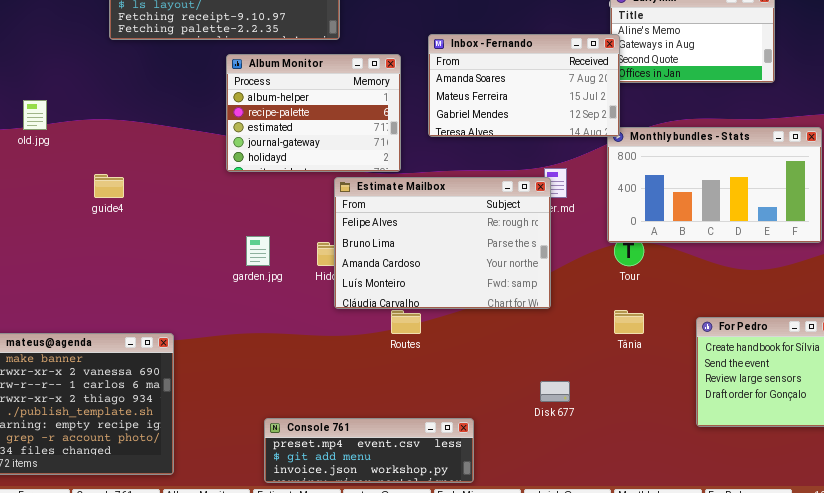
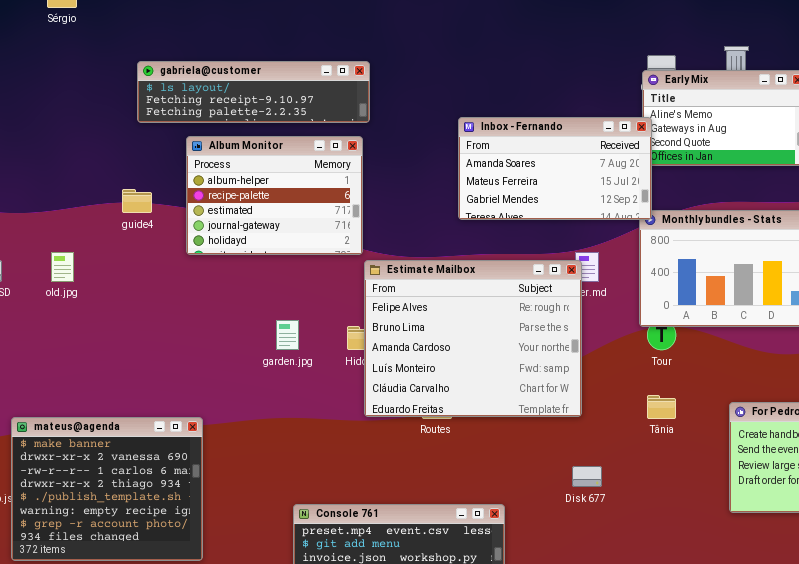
Album Monitor: [226,54,401,172] -> [186,136,363,255], moved
old.jpg: [23,100,47,130] -> [51,252,74,282], moved
guide4: [94,174,124,198] -> [122,189,152,213], moved
Estimate Mailbox: [334,177,551,309] -> [364,260,582,417], resized

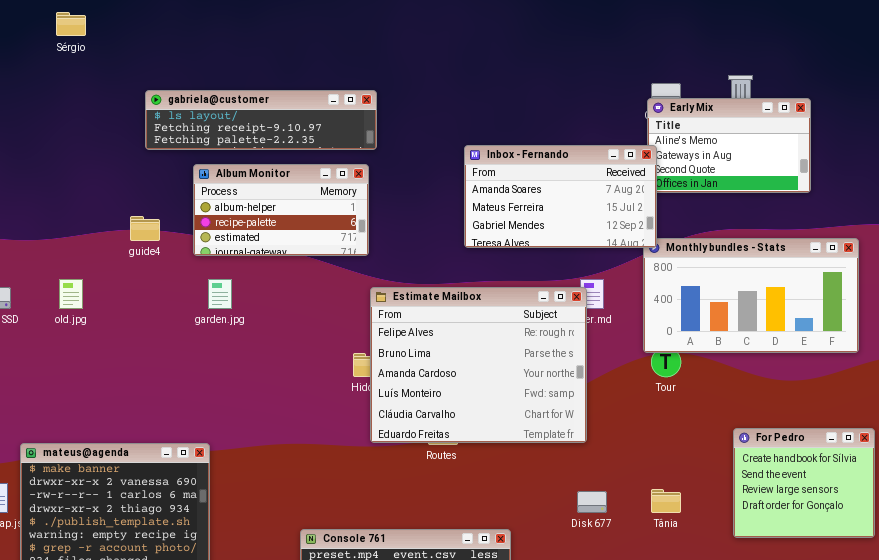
Album Monitor: [186,136,363,255] -> [193,164,369,256], resized
garden.jpg: [276,320,299,350] -> [208,279,232,309], moved
Tânia: [647,395,676,419] -> [651,489,681,513], moved

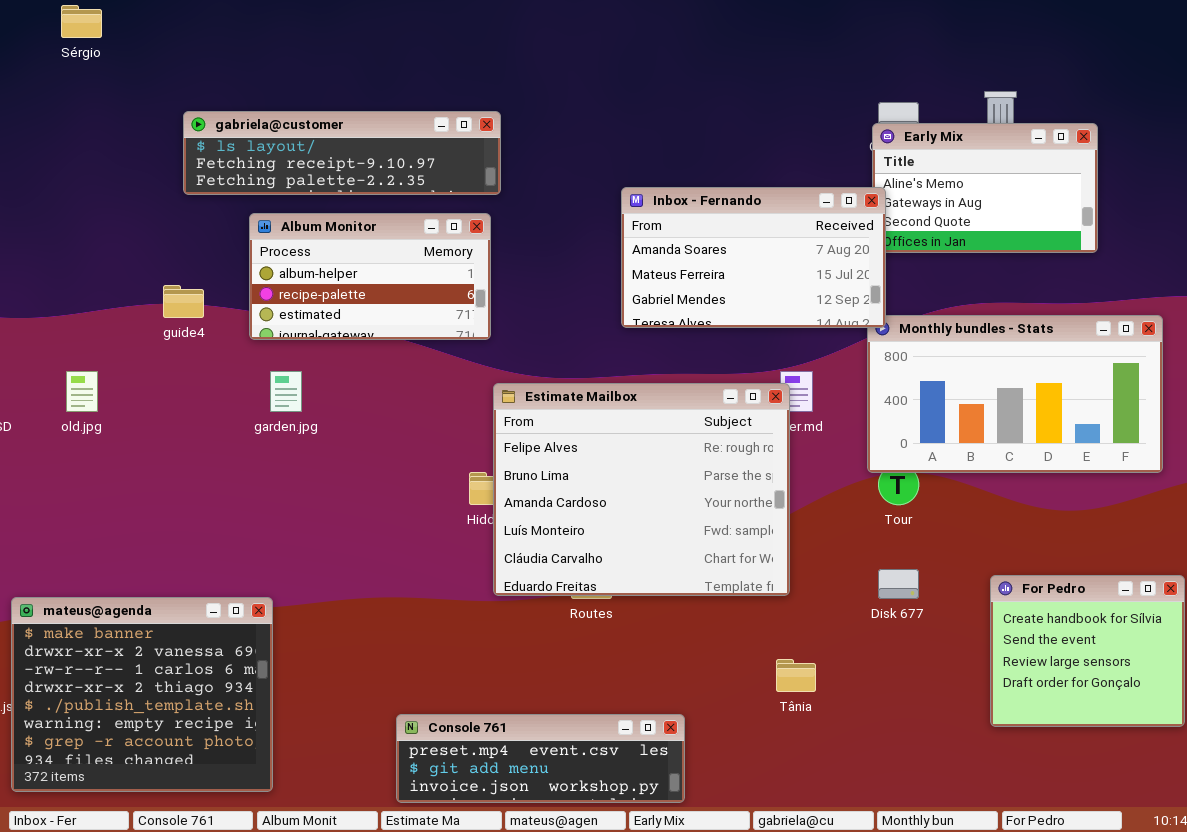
Tânia: [651,489,681,513] -> [776,659,816,692], moved
Disk 677: [577,491,607,513] -> [878,569,919,599], moved

